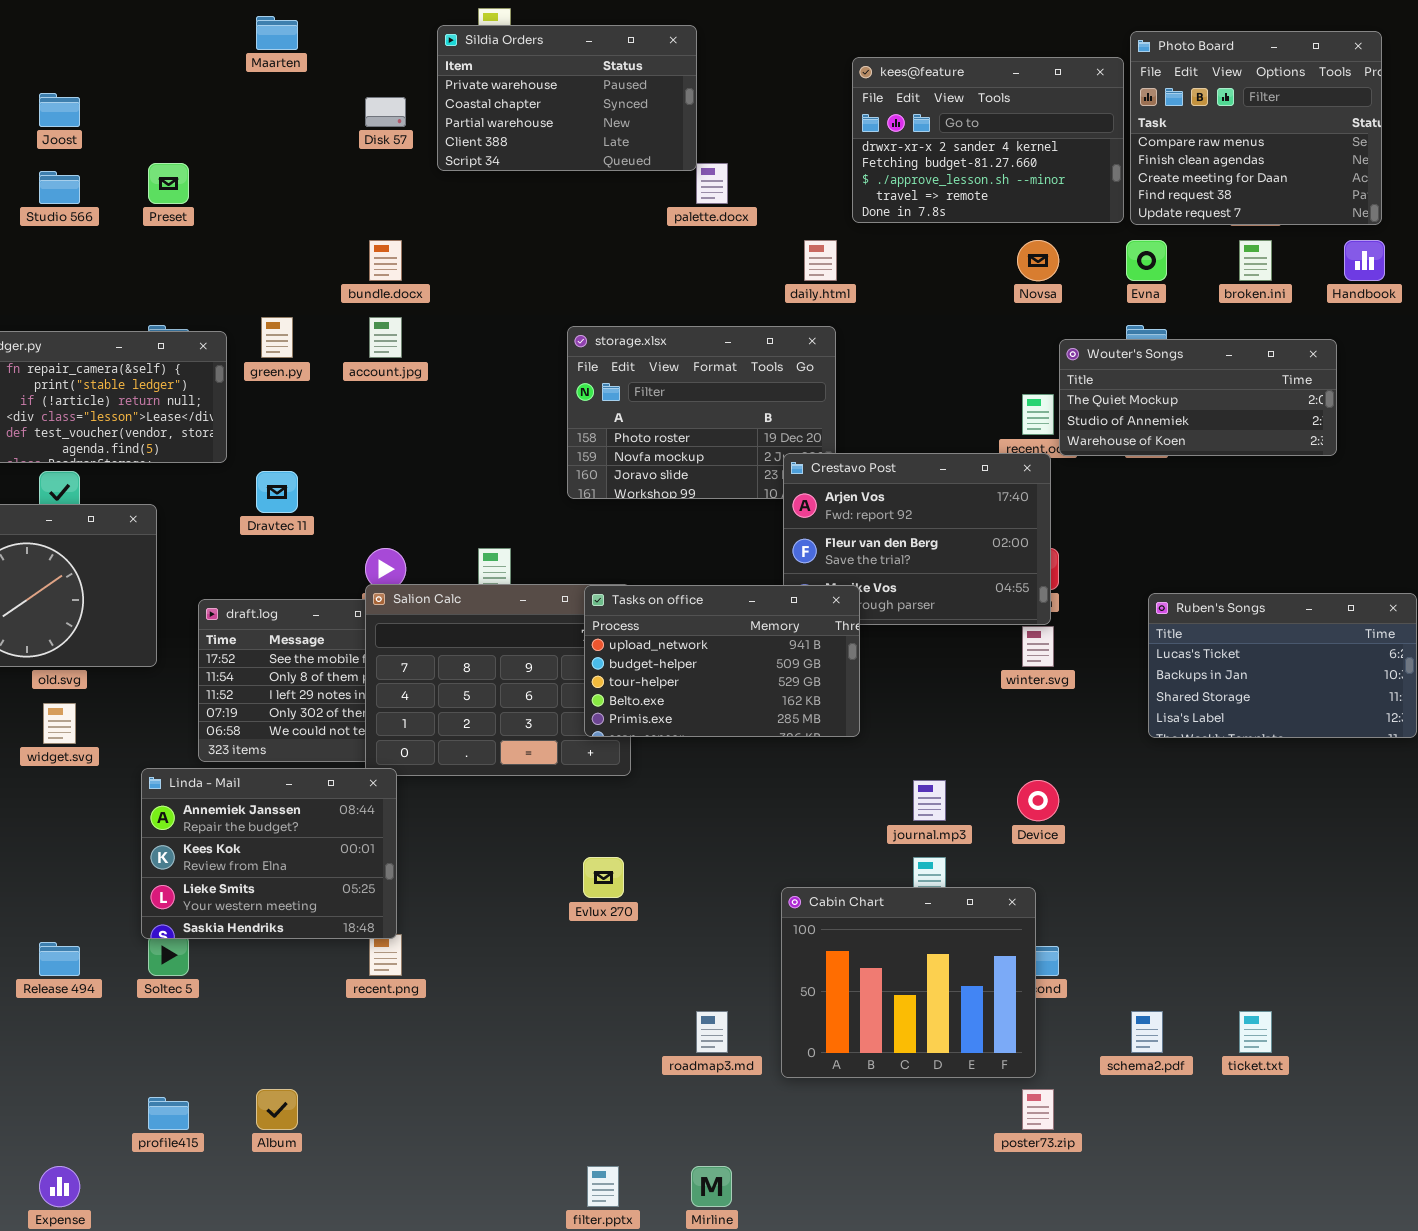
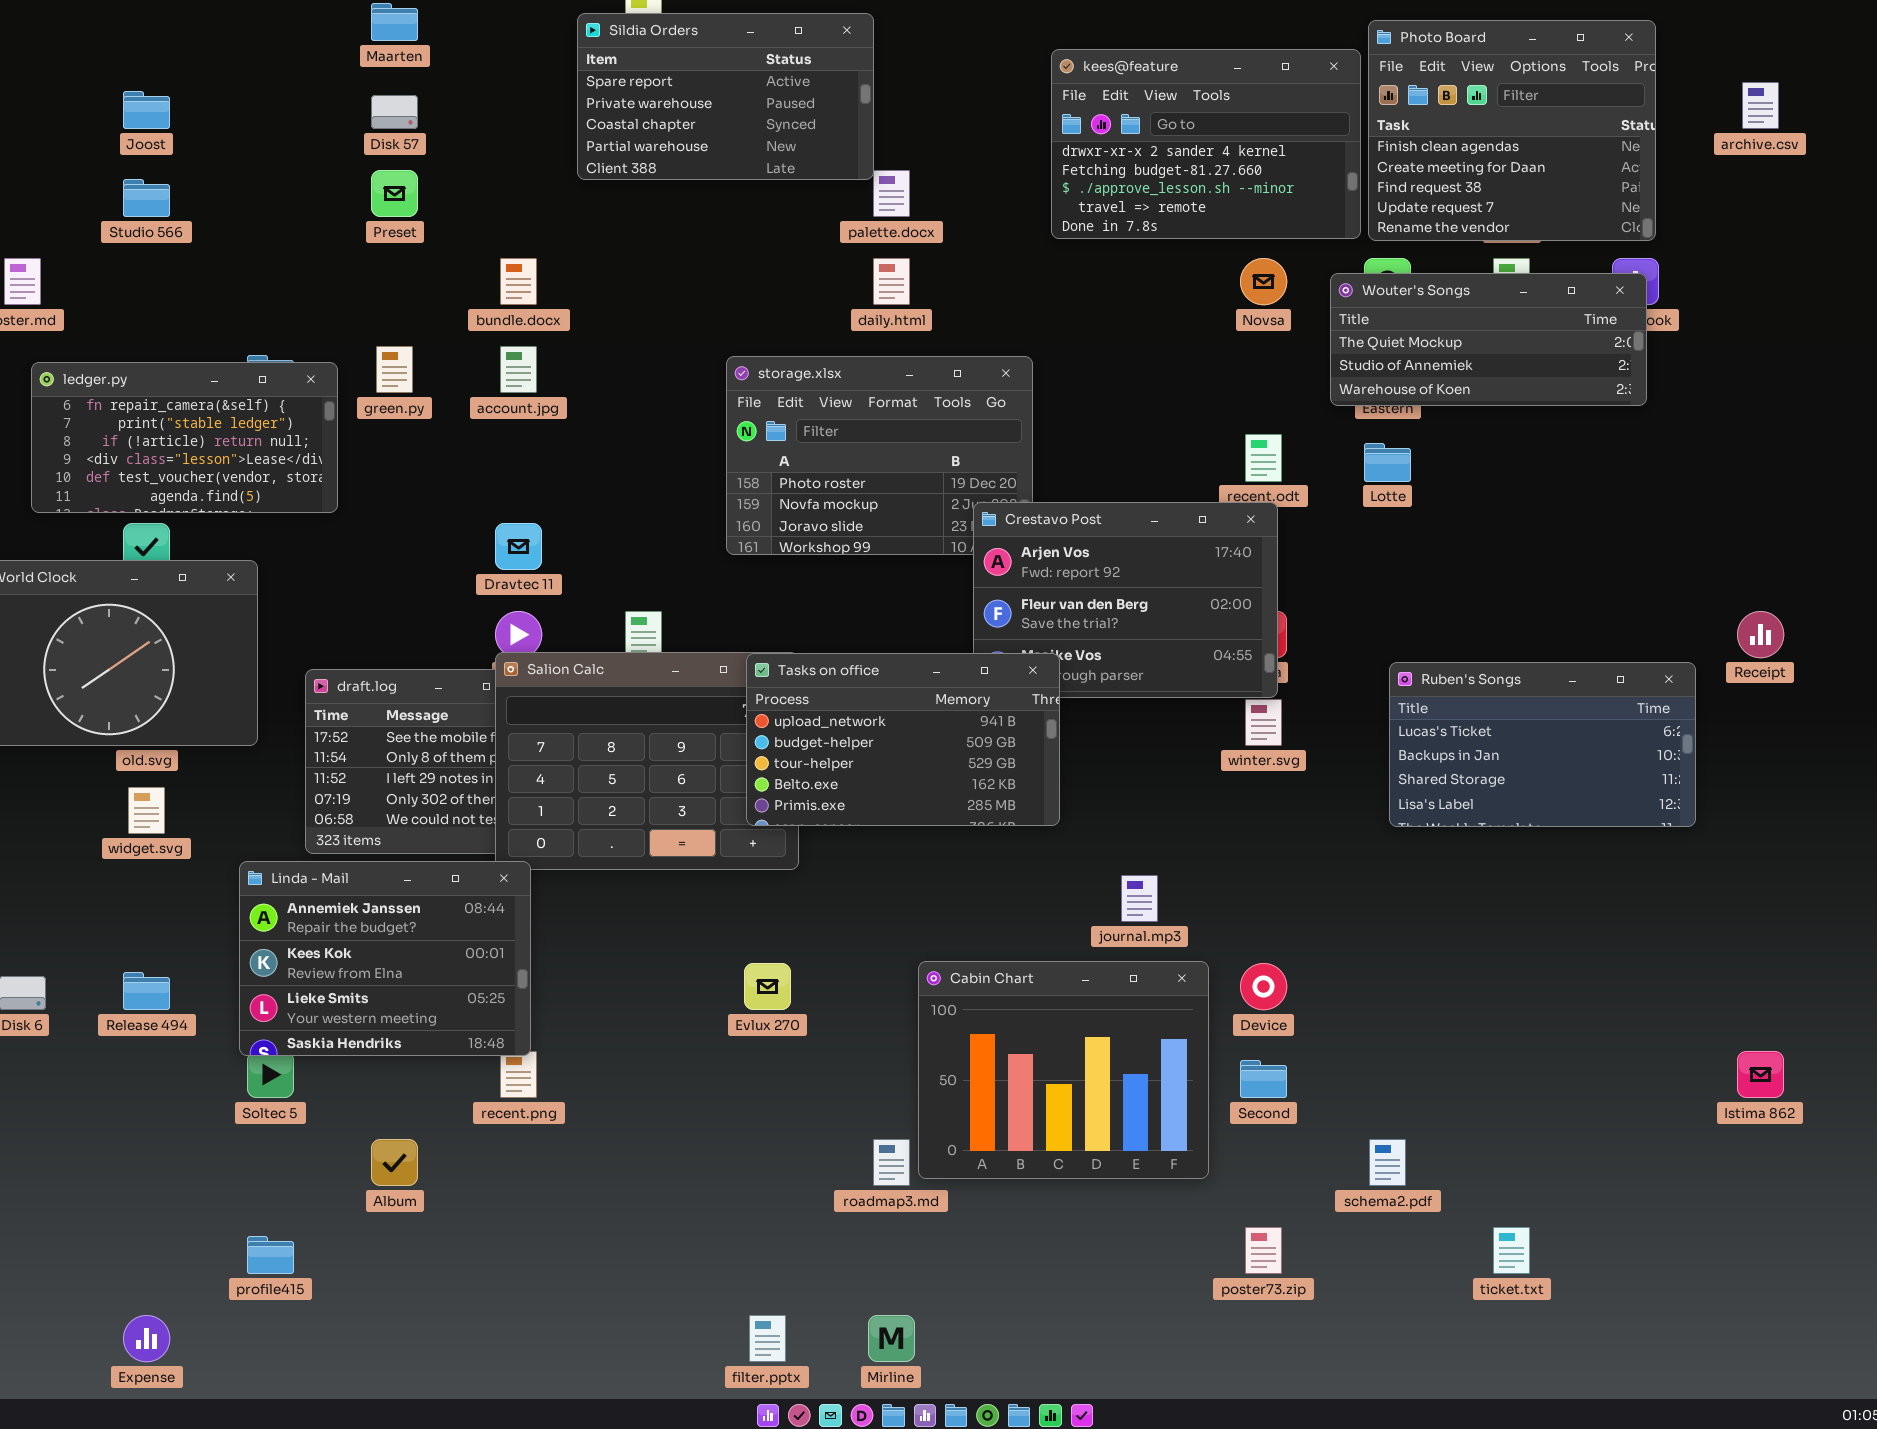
Sildia Orders: [437,25,697,171] -> [577,13,874,180], scrolled up 1 row
Photo Board: [1130,31,1382,225] -> [1368,20,1656,241], scrolled down 1 row
Disk 57: [365,97,406,127] -> [371,95,418,129], moved
Preset: [148,163,189,204] -> [371,170,418,217], moved
daily.html: [804,240,837,281] -> [873,258,910,305], moved
Wouter's Songs: [1059,339,1337,456] -> [1330,273,1647,406], moved
Dravtec 11: [256,471,298,513] -> [495,523,542,570], moved
Device: [1017,780,1059,821] -> [1240,963,1287,1010], moved
Cabin Chart: [781,887,1036,1078] -> [918,961,1209,1179], moved
Release 494: [39,942,80,976] -> [123,972,170,1010], moved
ticket.txt: [1239,1011,1272,1053] -> [1493,1227,1530,1274], moved
Album: [256,1089,298,1130] -> [371,1139,418,1186], moved

